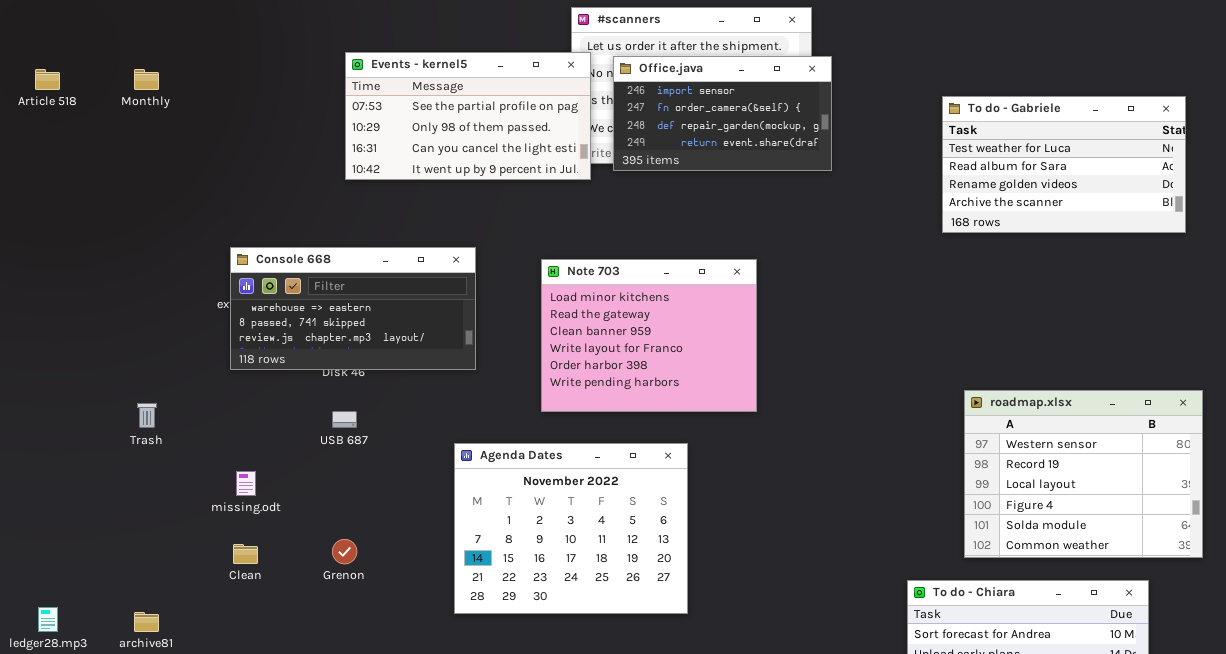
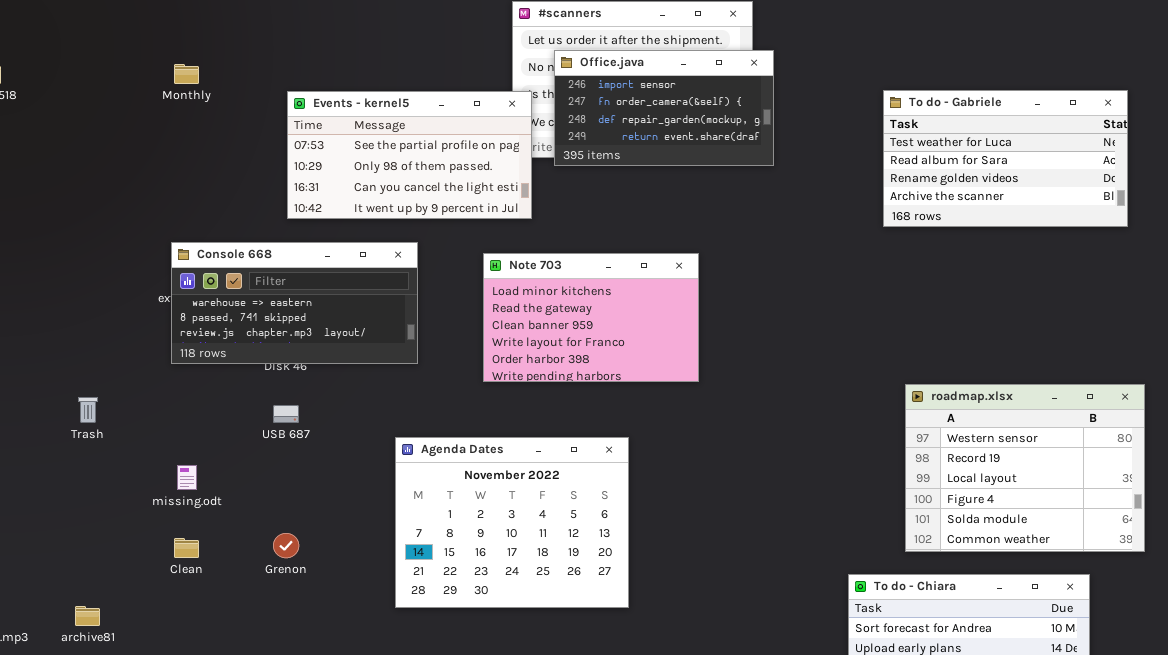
Events - kernel5: [345,52,591,180] -> [287,91,532,219], moved
Monthly: [134,69,159,90] -> [174,64,199,84], moved
Note 703: [541,259,757,412] -> [483,253,699,382], resized

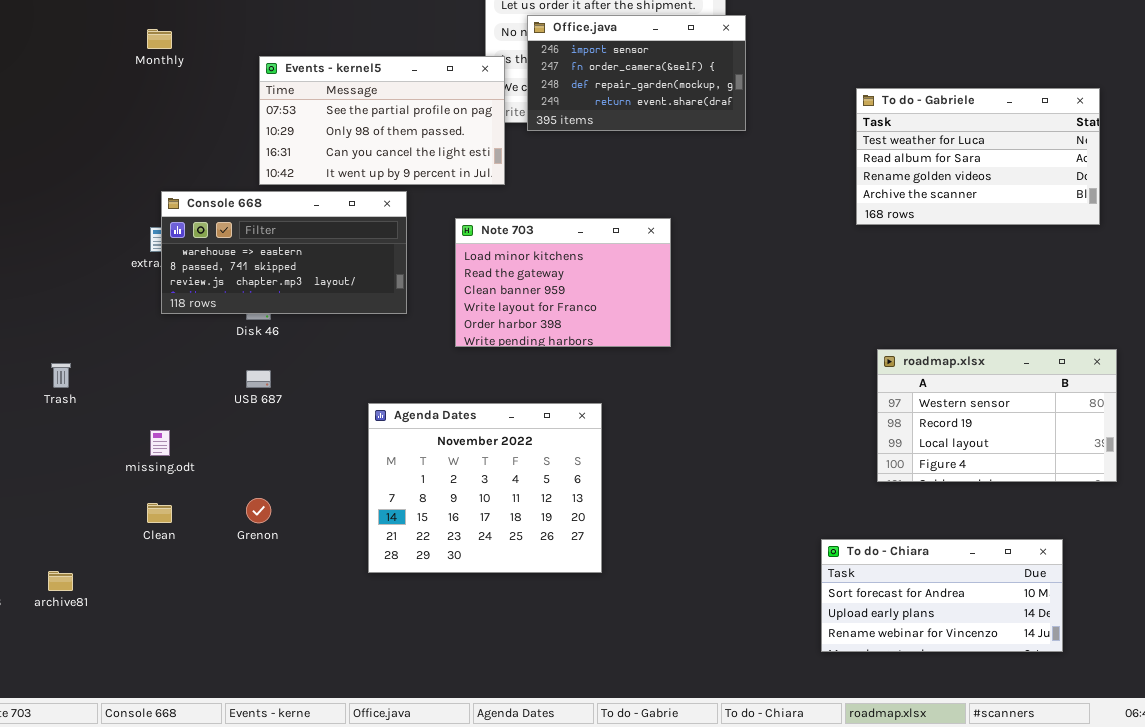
To do - Gabriele: [883,90,1128,227] -> [856,88,1100,225], moved
Console 668: [171,242,418,364] -> [161,191,407,314], moved
roadmap.xlsx: [905,384,1145,552] -> [877,349,1117,482], resized

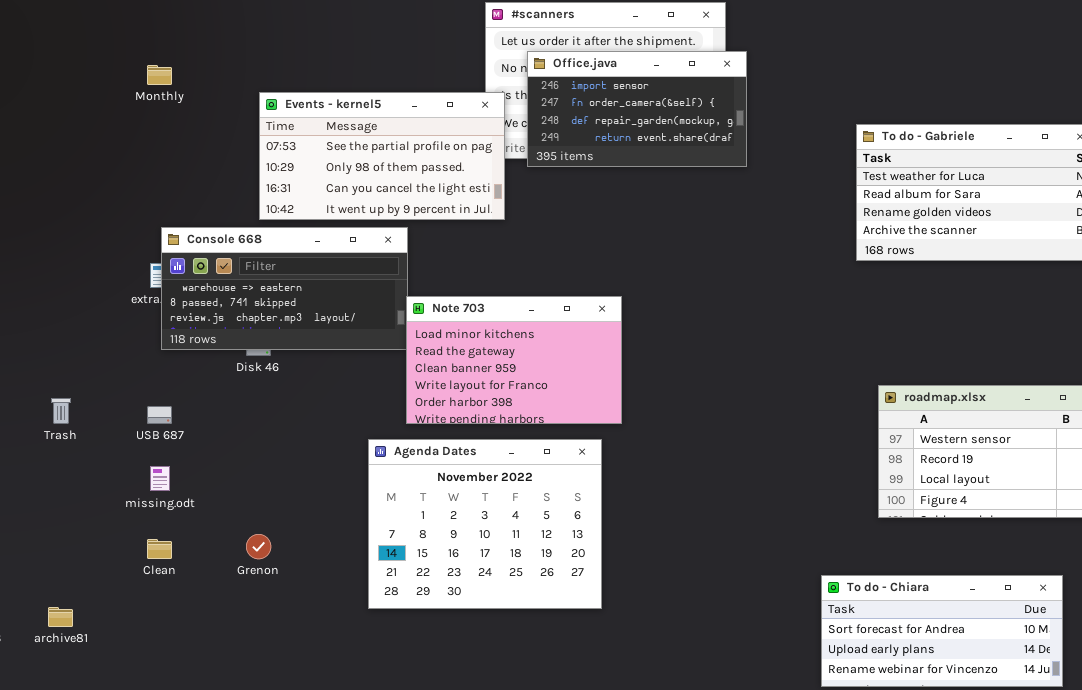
Note 703: [455,218,671,347] -> [406,296,622,424], moved
USB 687: [246,370,271,388] -> [147,406,172,424], moved

